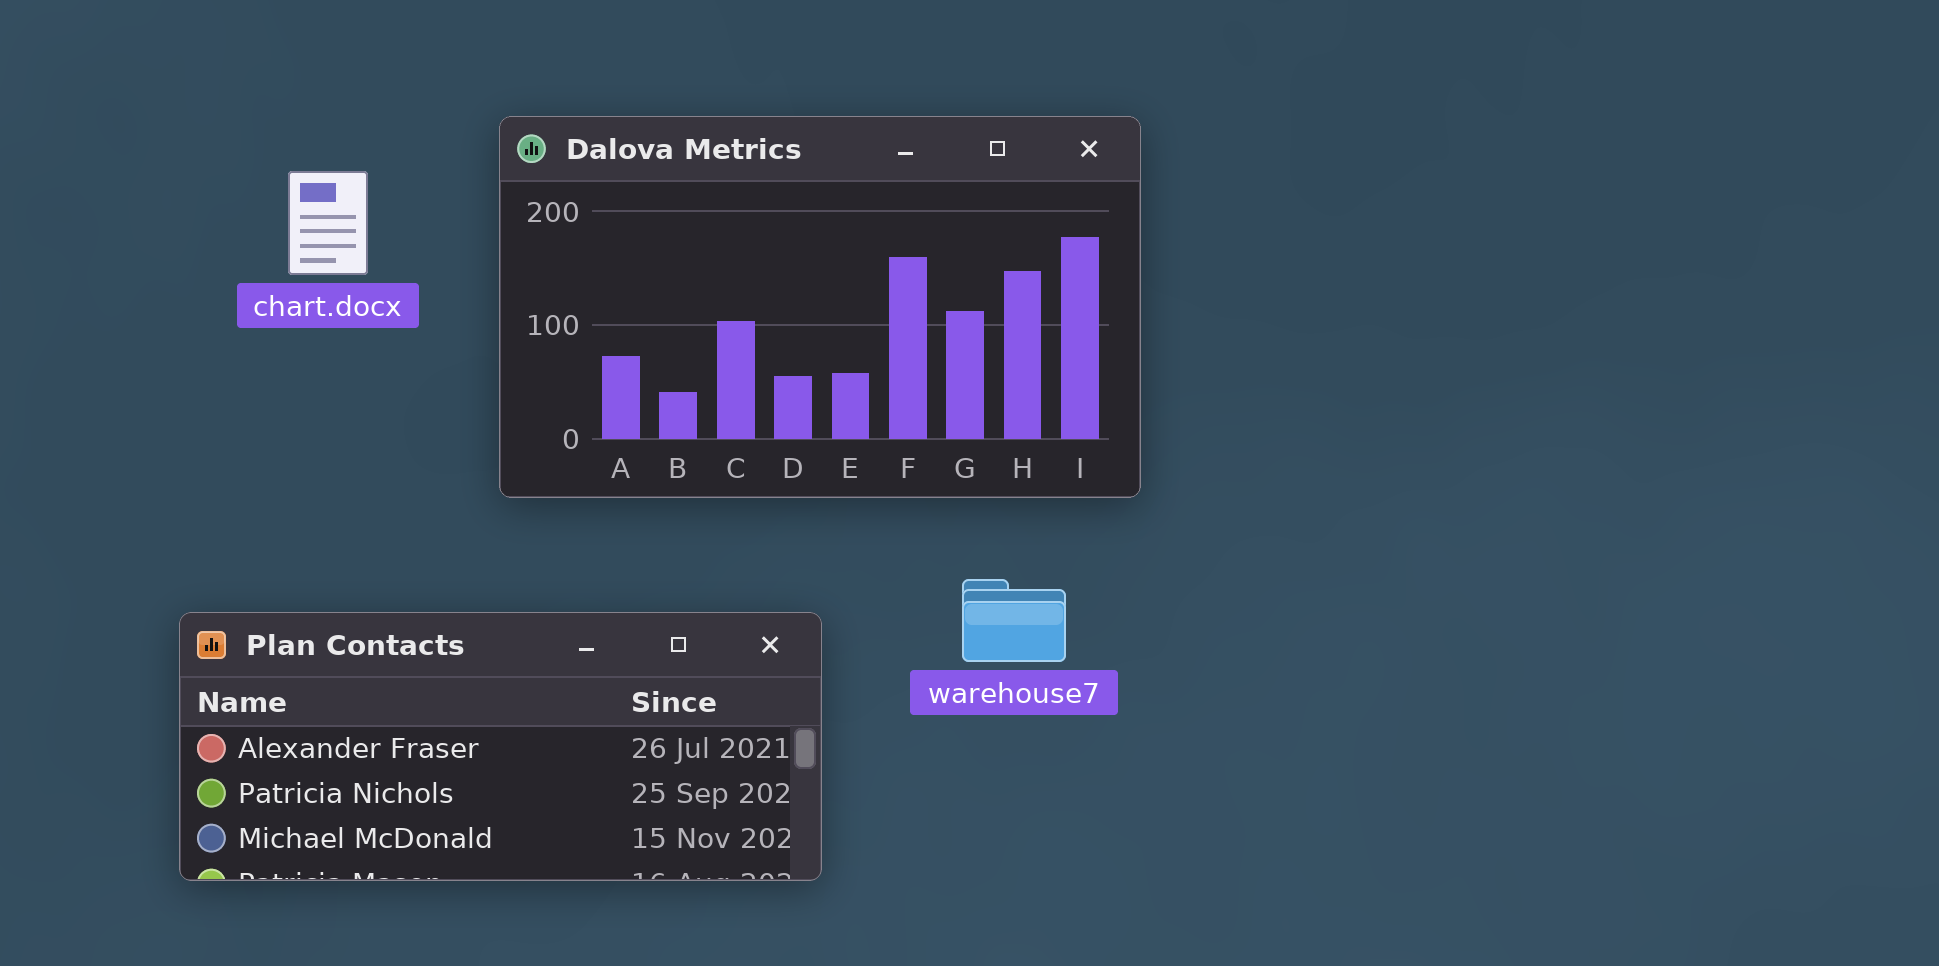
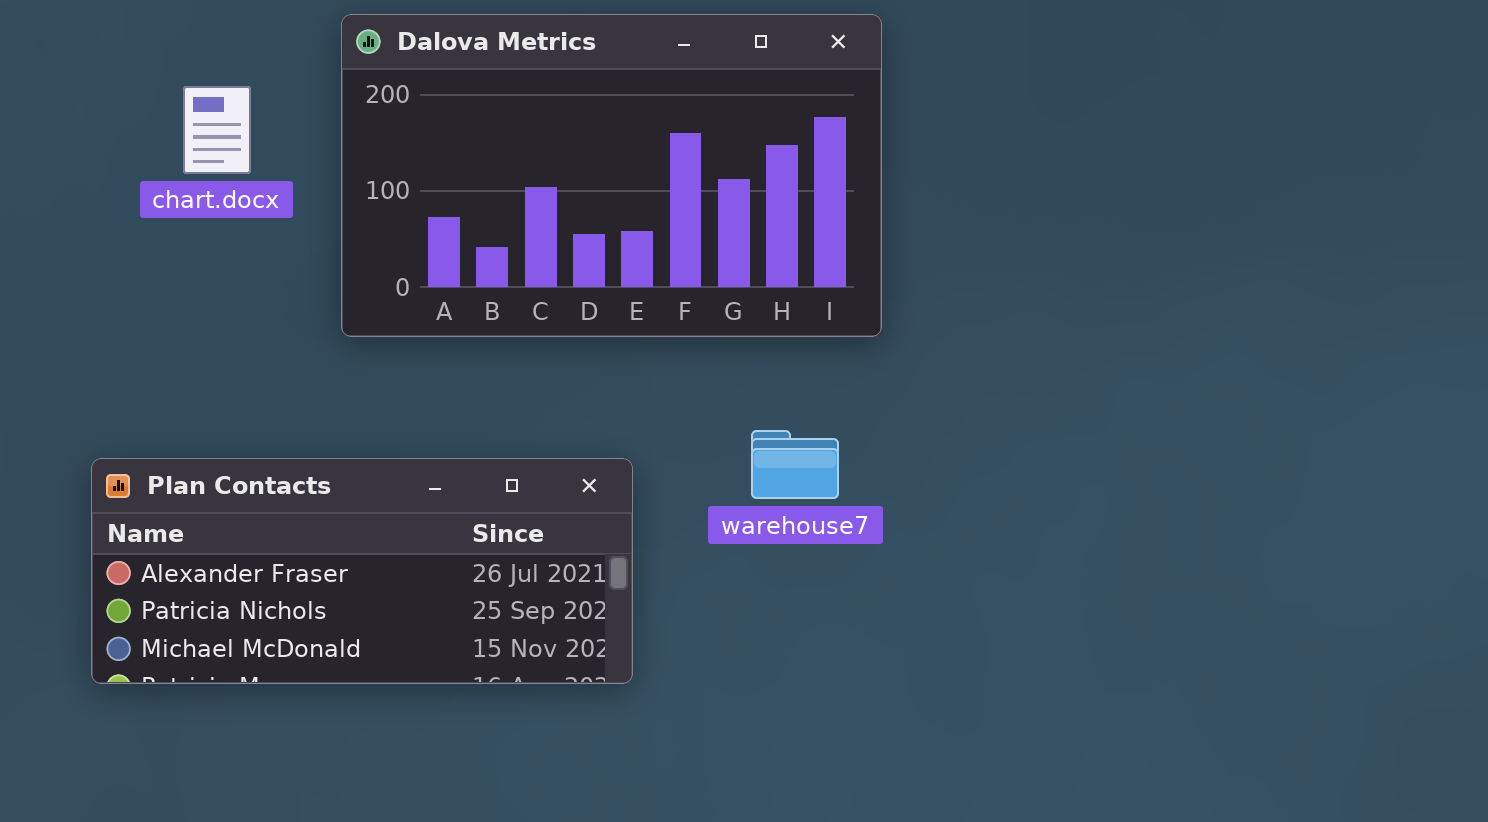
Dalova Metrics: [499,116,1141,498] -> [341,14,882,337], moved

